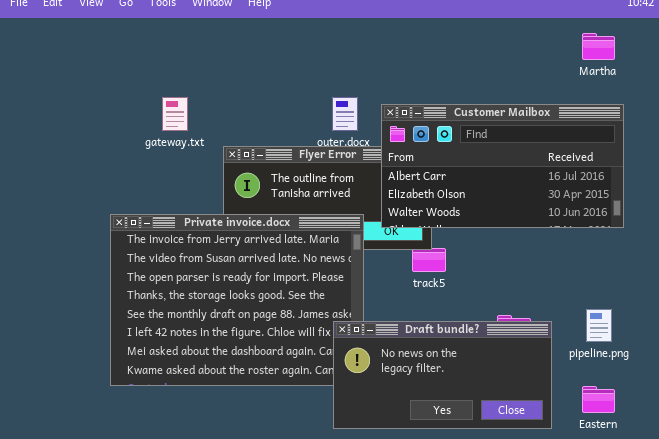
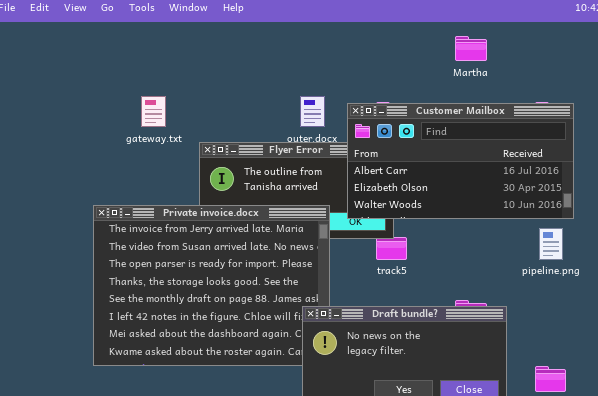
Martha: [582,33,615,60] -> [455,36,487,61], moved
pipeline.png: [586,309,612,342] -> [539,228,563,260], moved

